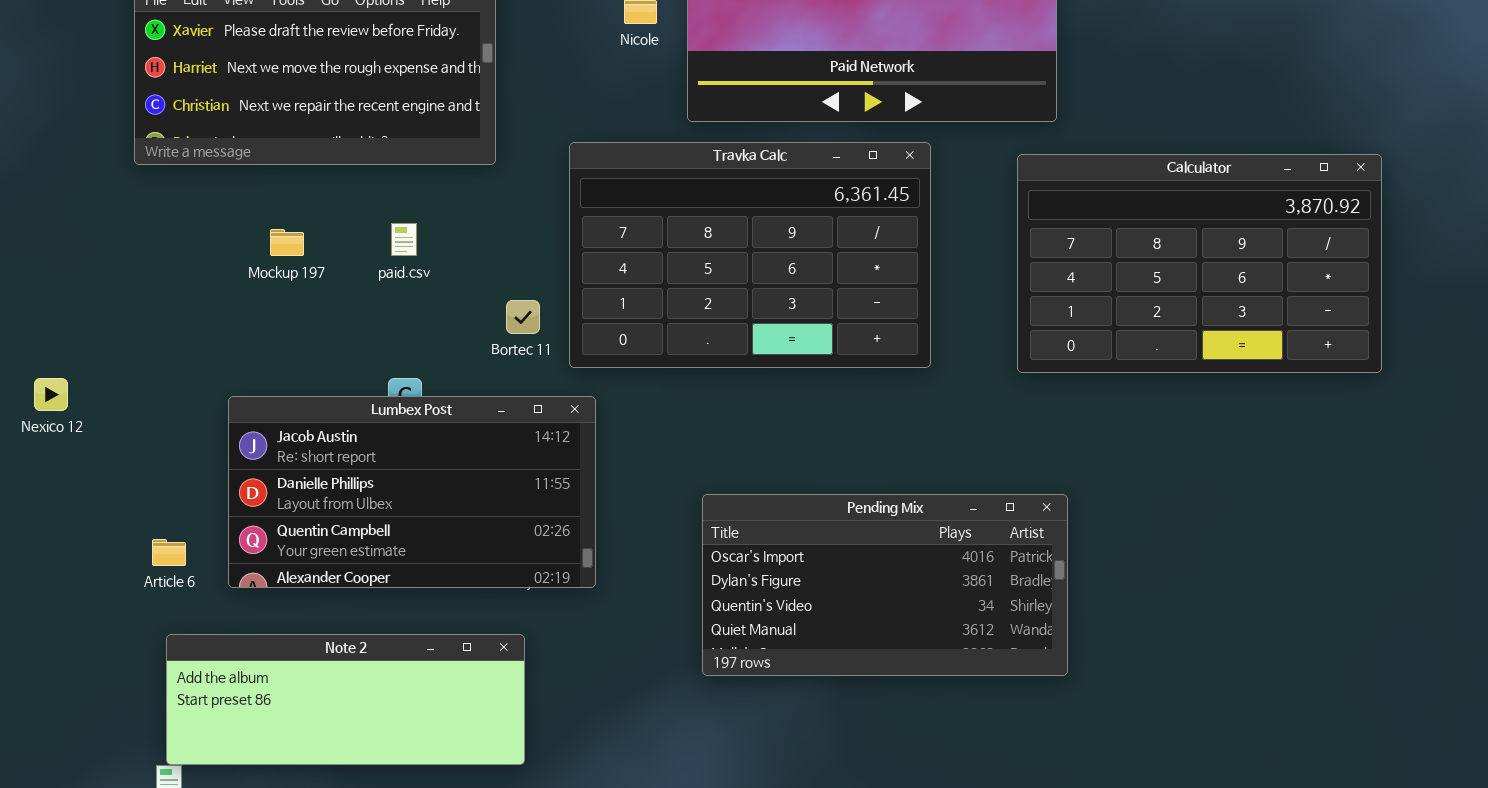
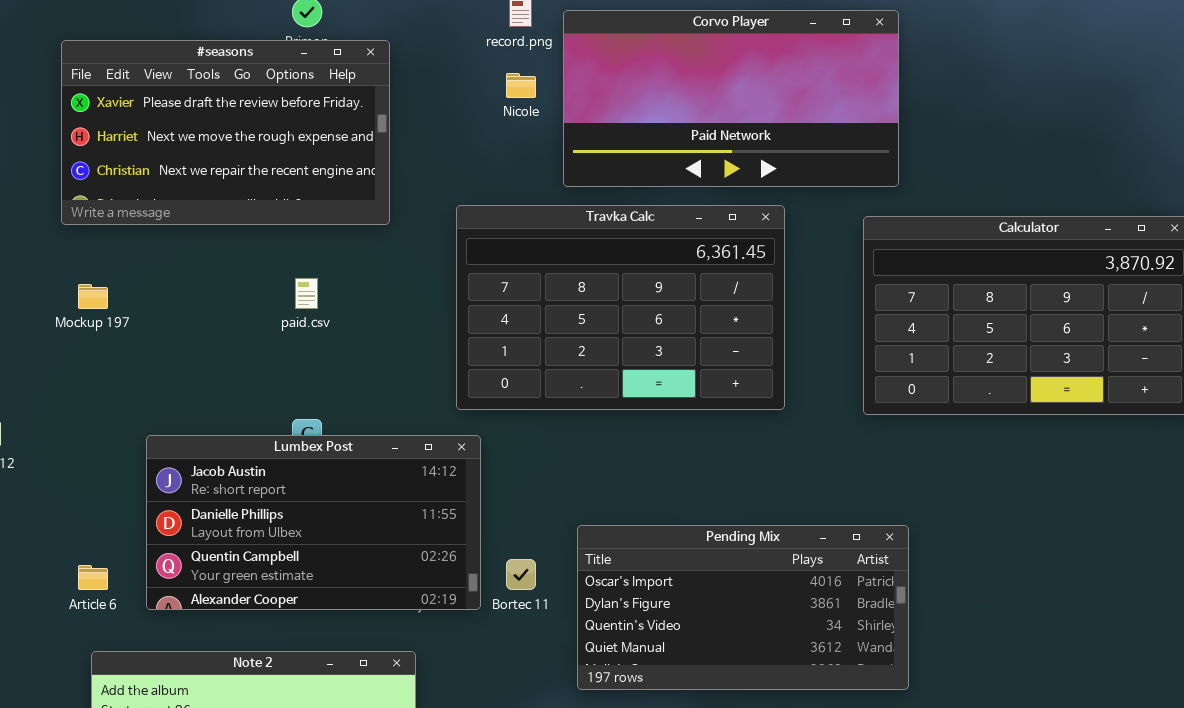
Mockup 197: [270,229,304,256] -> [78,284,108,309], moved
Bortec 11: [506,300,540,334] -> [506,559,536,590], moved

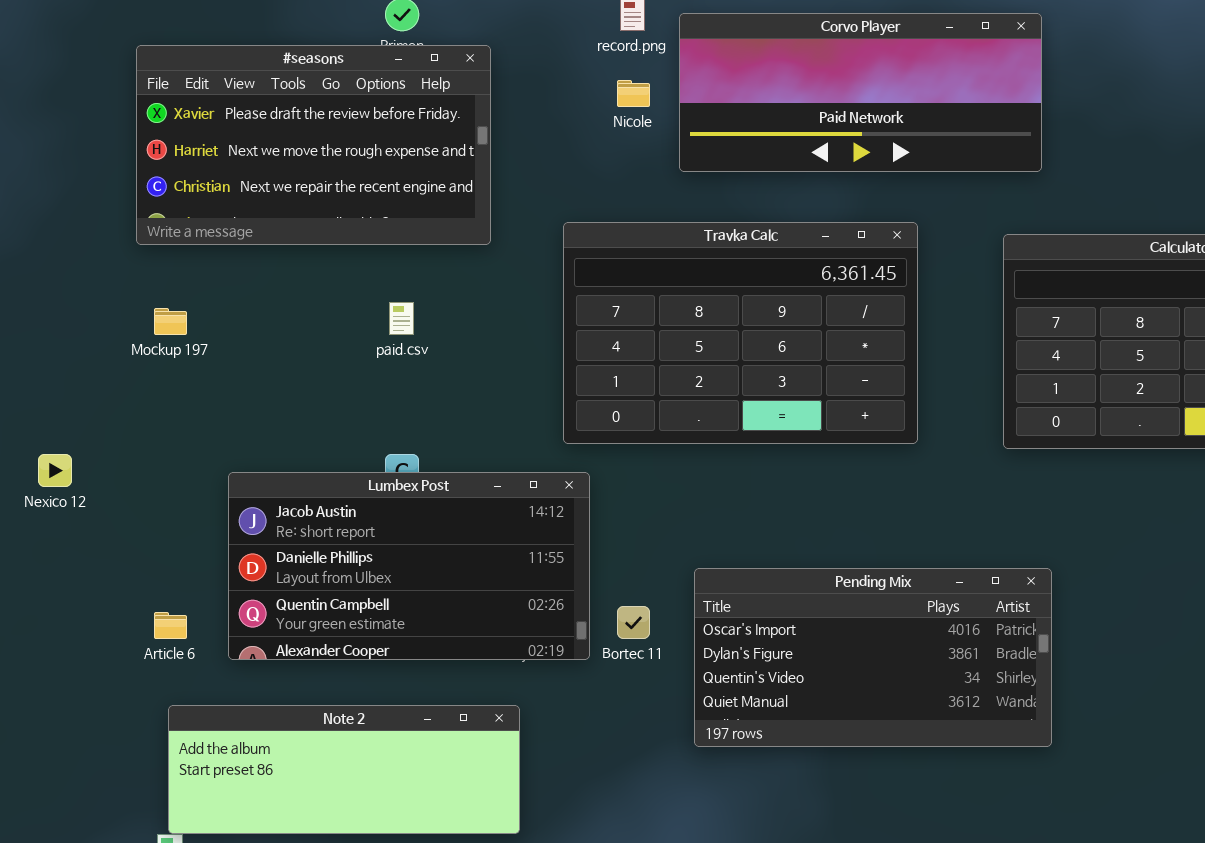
Corvo Player: [563,10,899,187] -> [679,13,1042,172], resized

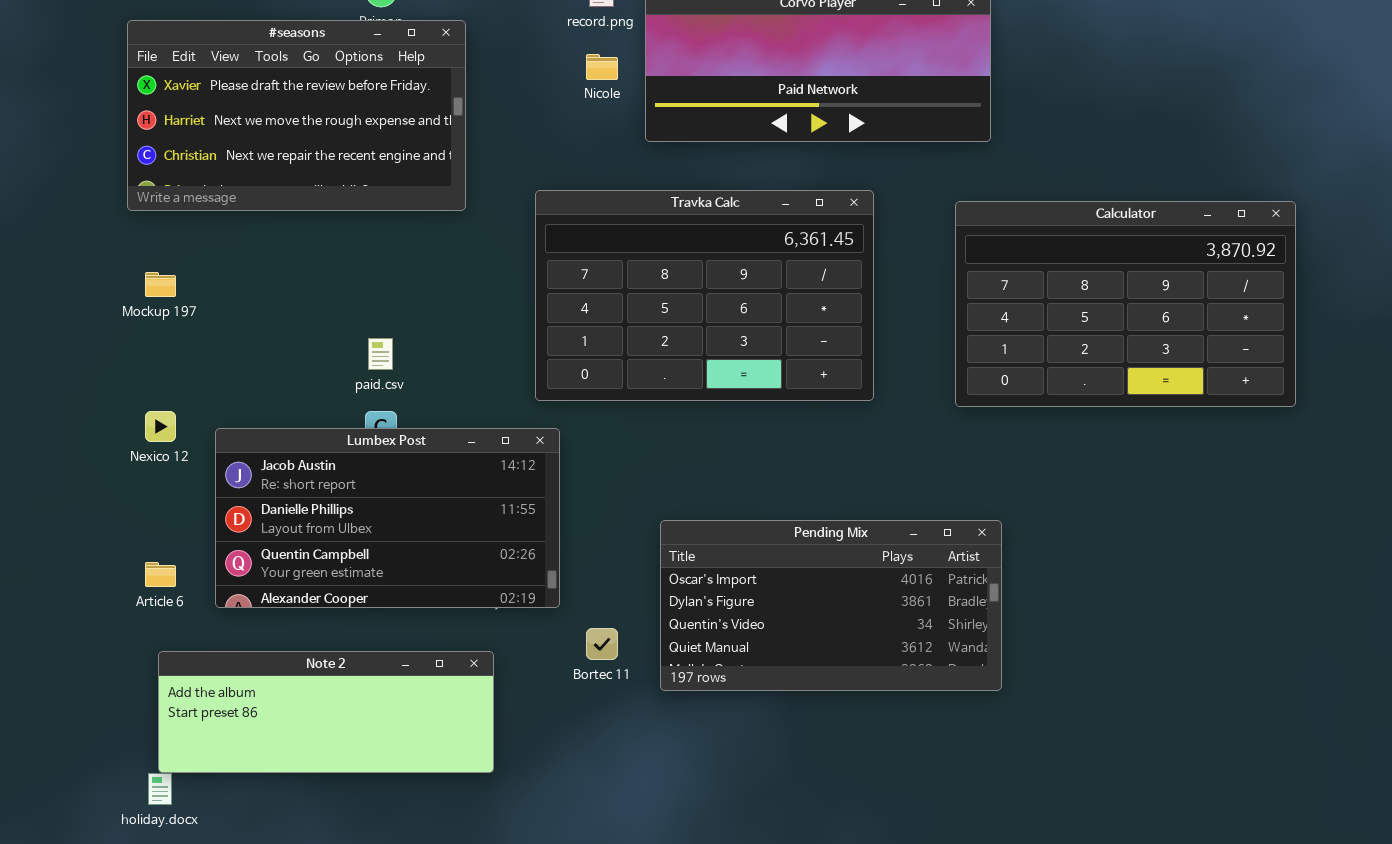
paid.csv: [389,302,414,335] -> [368,338,393,370], moved
Nexico 12: [38,454,72,487] -> [145,411,176,442], moved
Bortec 11: [617,606,650,639] -> [586,628,618,660], moved

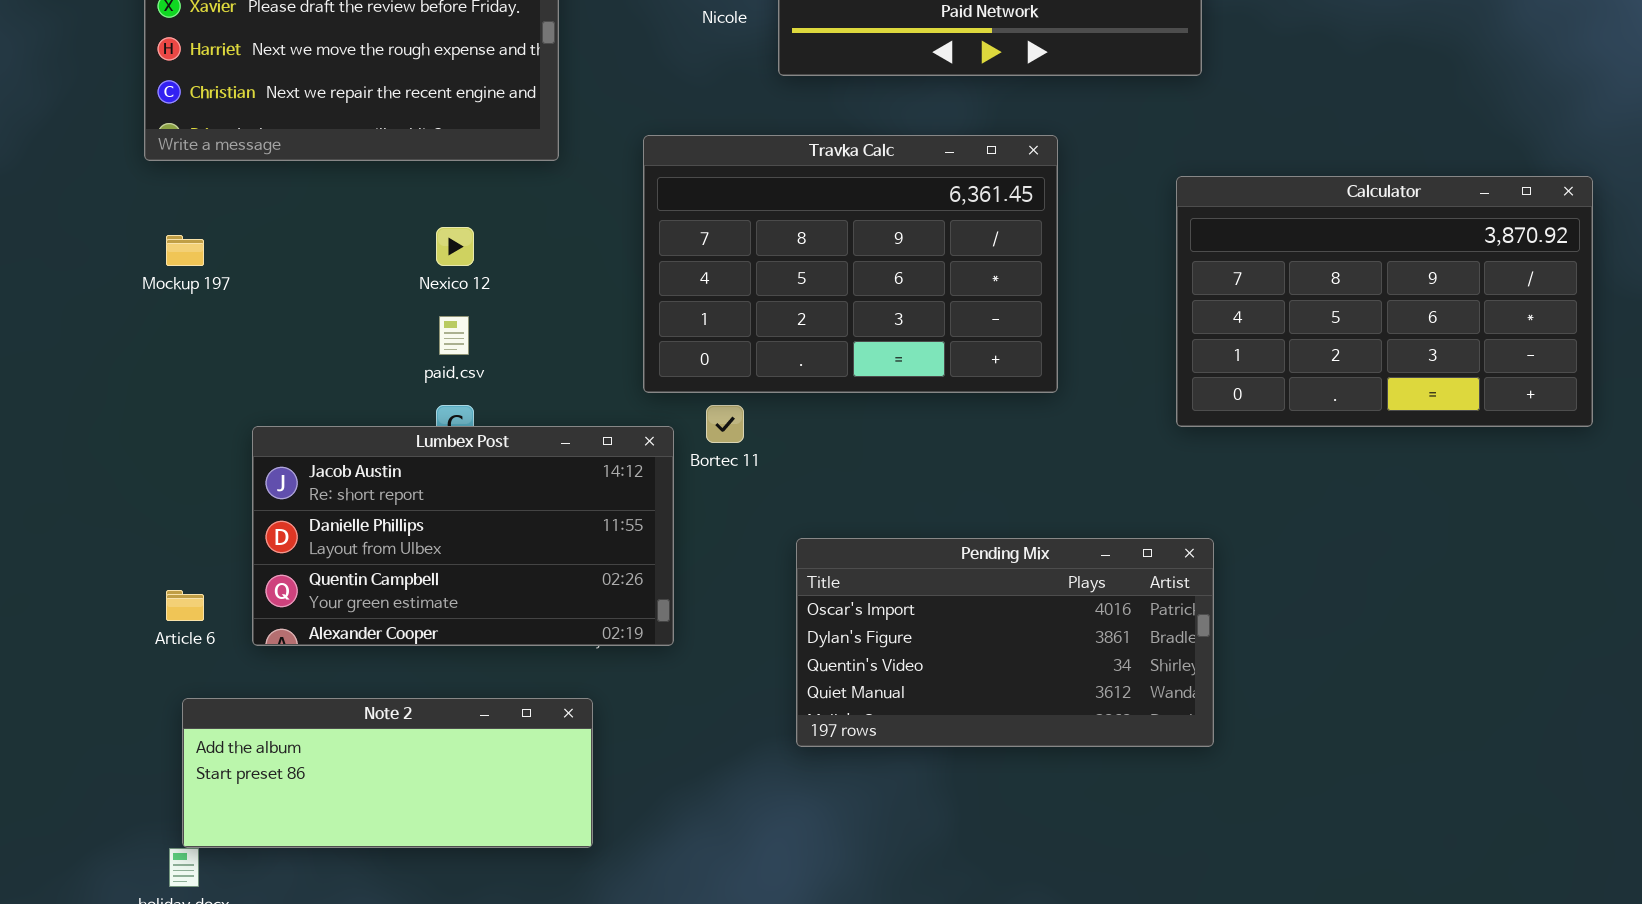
Calculator: [955,201,1296,407] -> [1176,176,1593,427], moved
Nexico 12: [145,411,176,442] -> [436,227,474,266], moved
Bortec 11: [586,628,618,660] -> [706,405,744,443], moved

